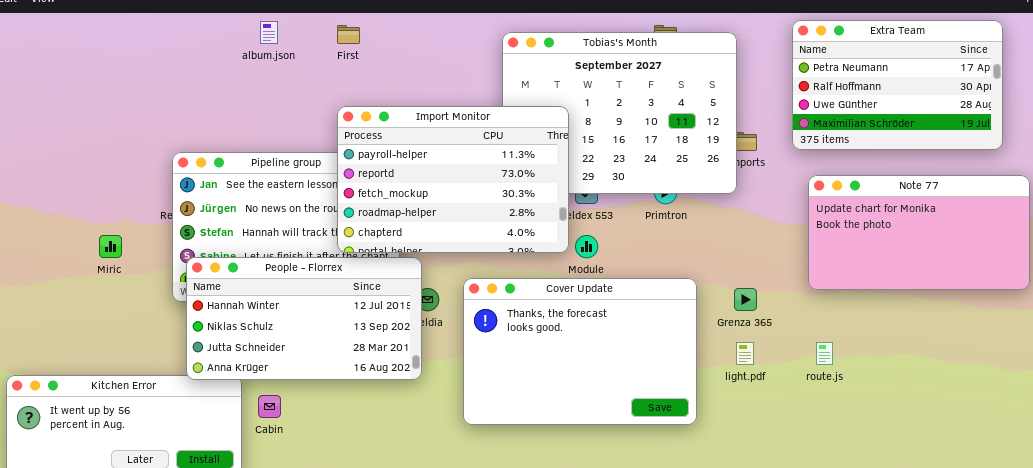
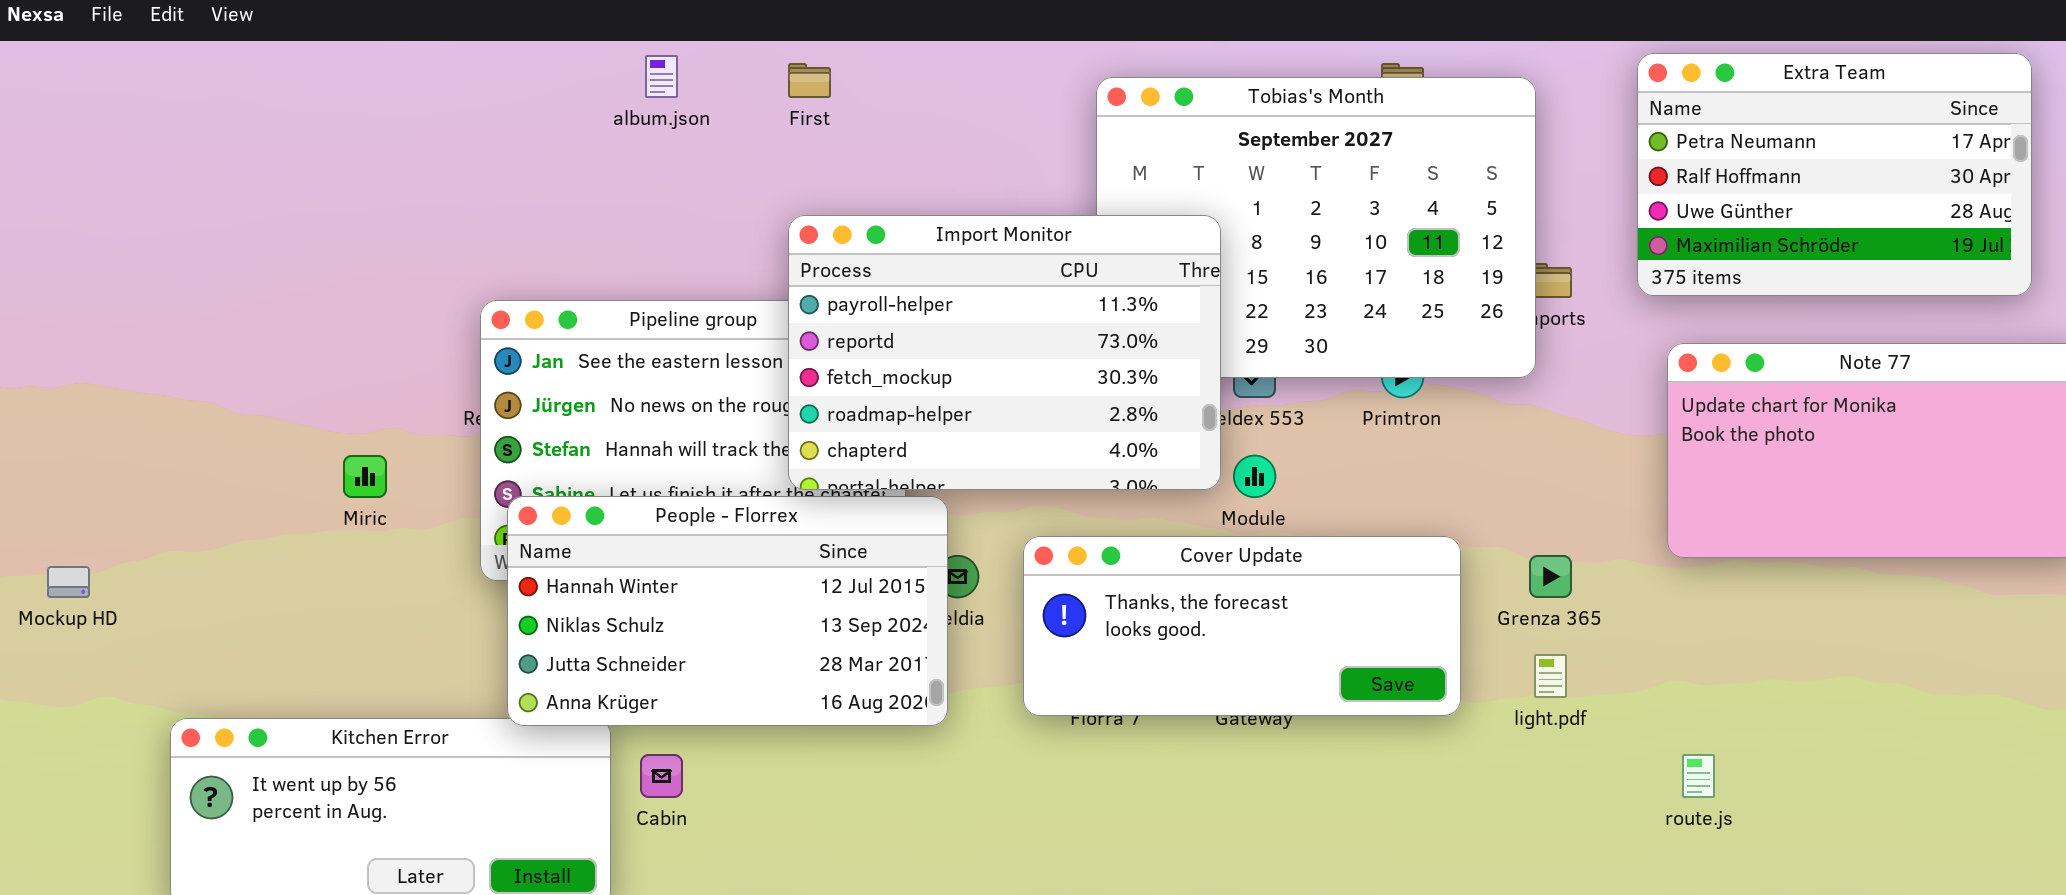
Cover Update: [463,278,697,425] -> [1023,536,1461,716], resized
route.js: [816,342,833,365] -> [1682,754,1715,798], moved

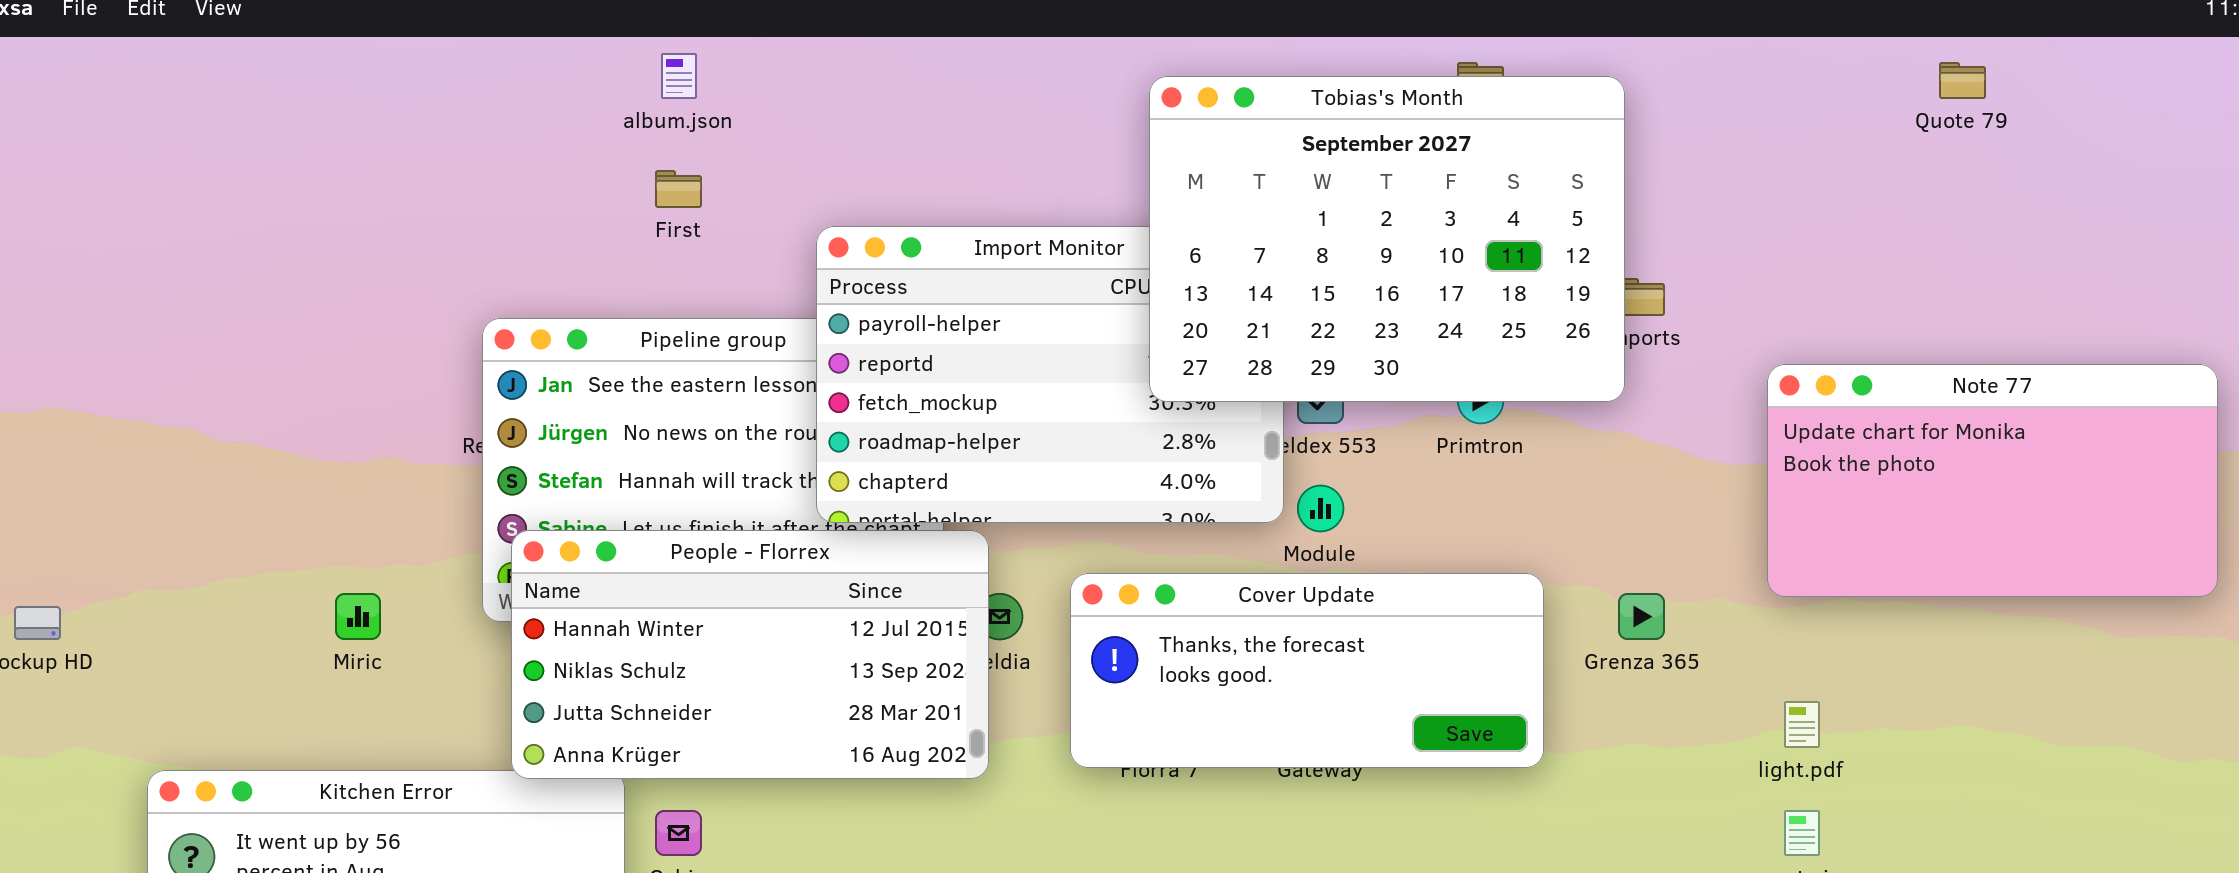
Extra Team: [1637,53,2032,296] -> none, closed
First: [788,63,831,98] -> [655,170,702,208], moved
Tobias's Month: [1096,77,1536,378] -> [1149,76,1625,402], raised
Miric: [343,455,387,498] -> [335,593,381,640], moved
light.pdf: [1534,654,1567,698] -> [1784,701,1820,748], moved

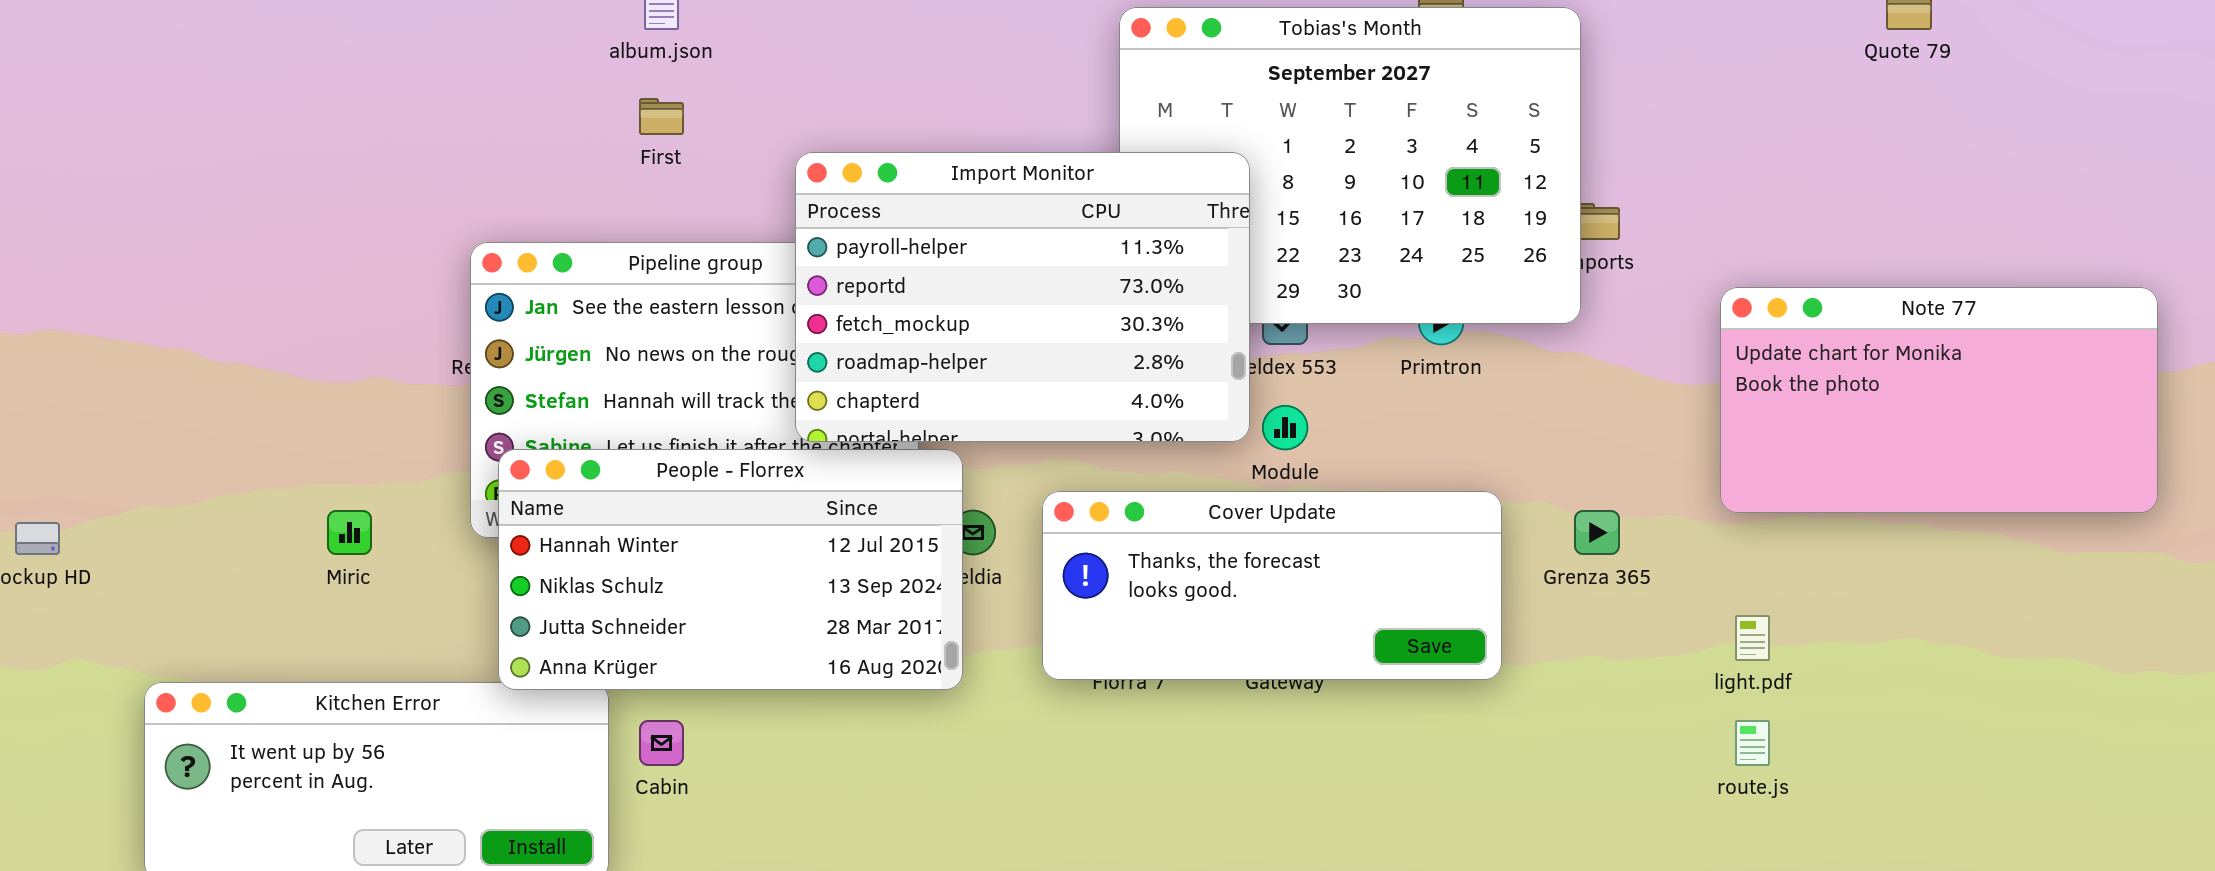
Import Monitor: [816,226,1284,523] -> [795,152,1250,442], raised

